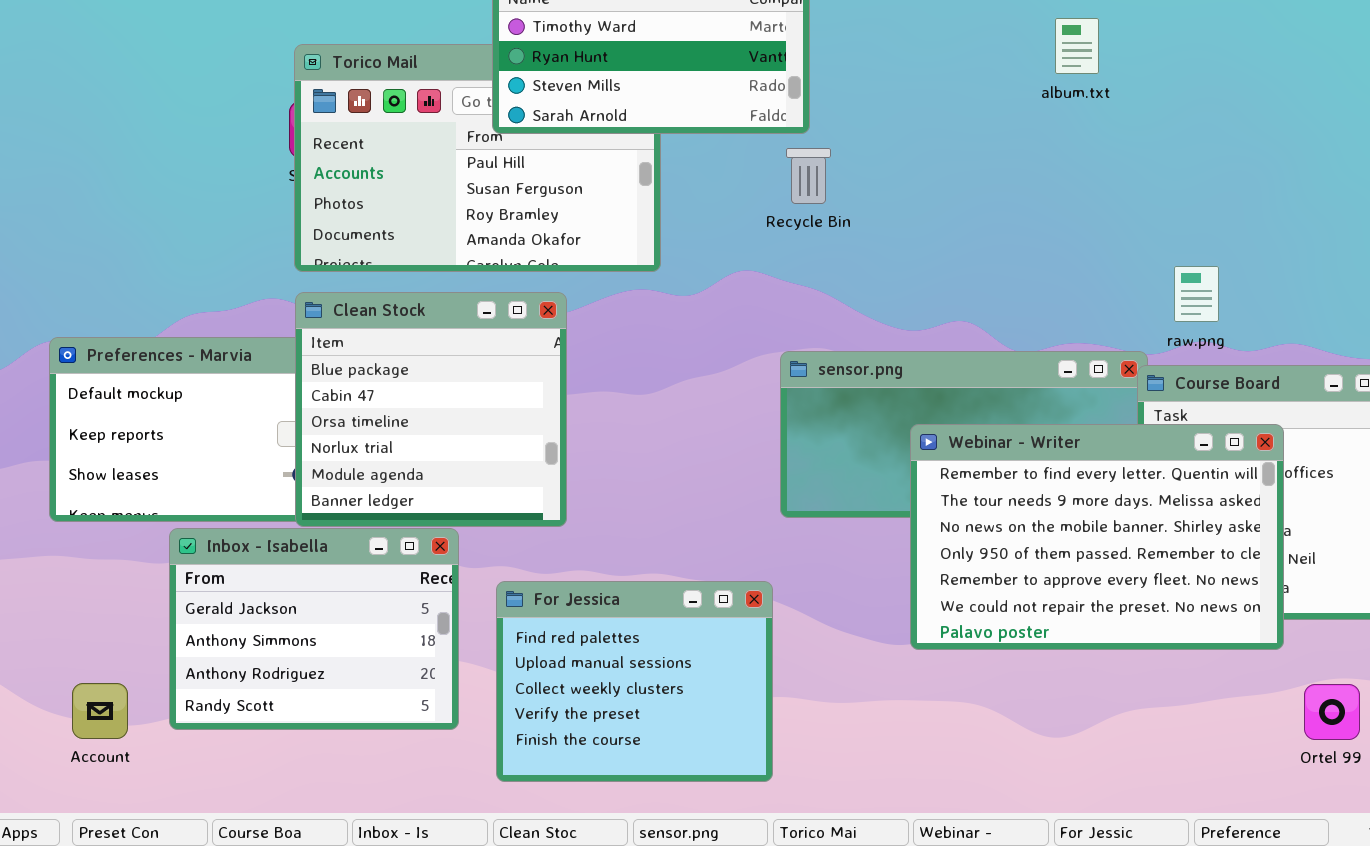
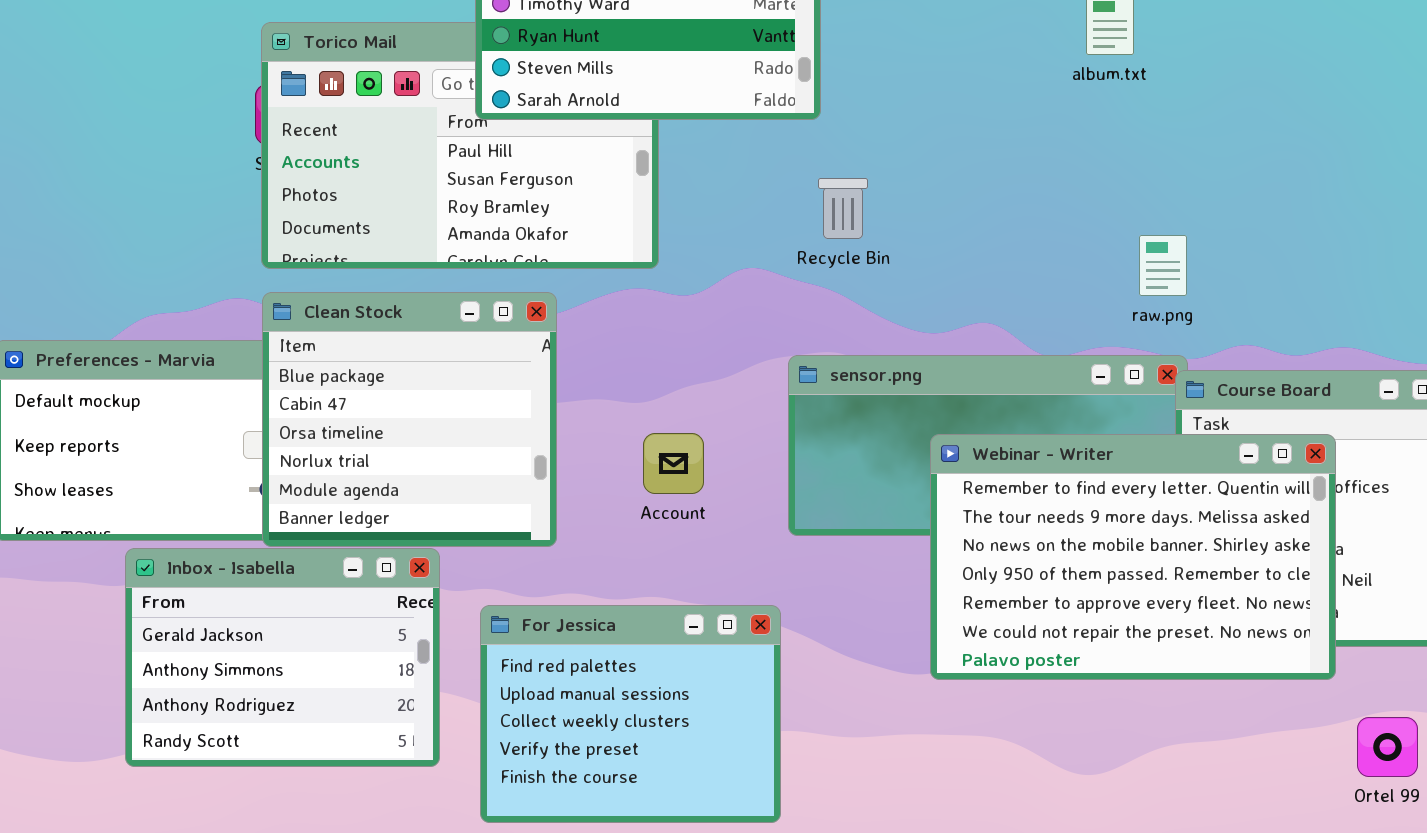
Recycle Bin: [786,148,831,204] -> [818,178,868,239], moved
raw.png: [1174,266,1219,322] -> [1139,235,1187,296], moved
Account: [72,683,128,739] -> [643,433,704,494], moved

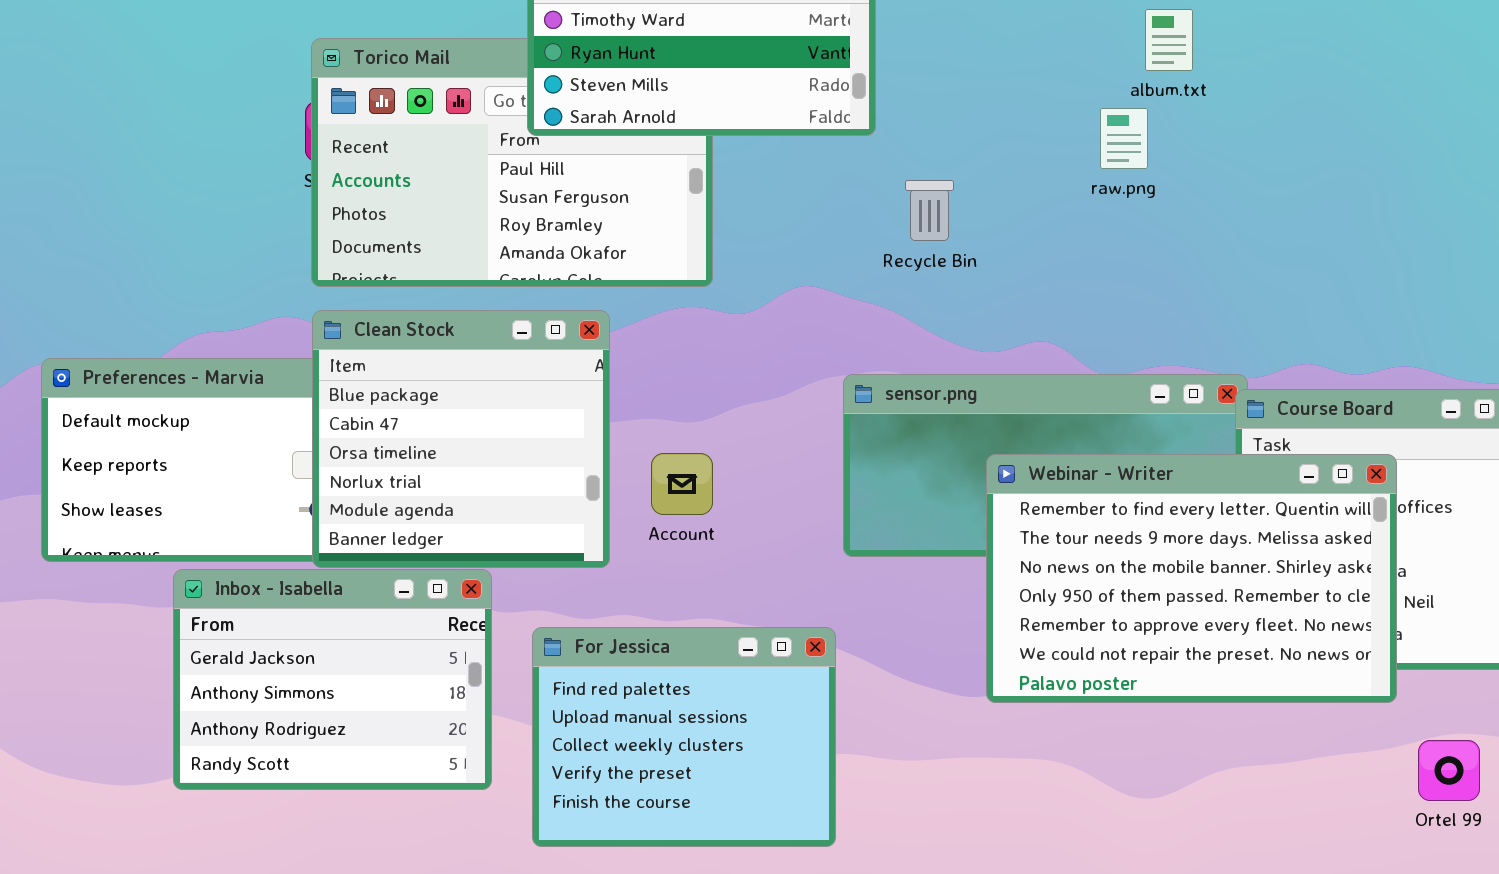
Recycle Bin: [818,178,868,239] -> [905,180,954,241], moved
raw.png: [1139,235,1187,296] -> [1100,108,1148,169], moved
Account: [643,433,704,494] -> [651,453,713,515], moved

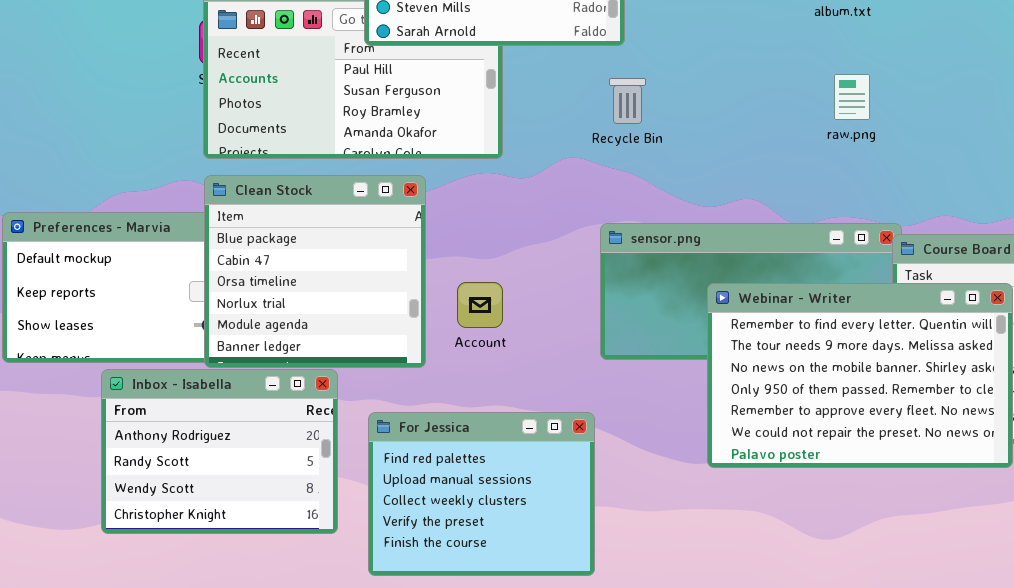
raw.png: [1100,108,1148,169] -> [834,74,870,120], moved
Recycle Bin: [905,180,954,241] -> [609,78,646,124], moved
Inbox - Isabella: [173,569,492,790] -> [101,369,338,534], scrolled down 2 rows

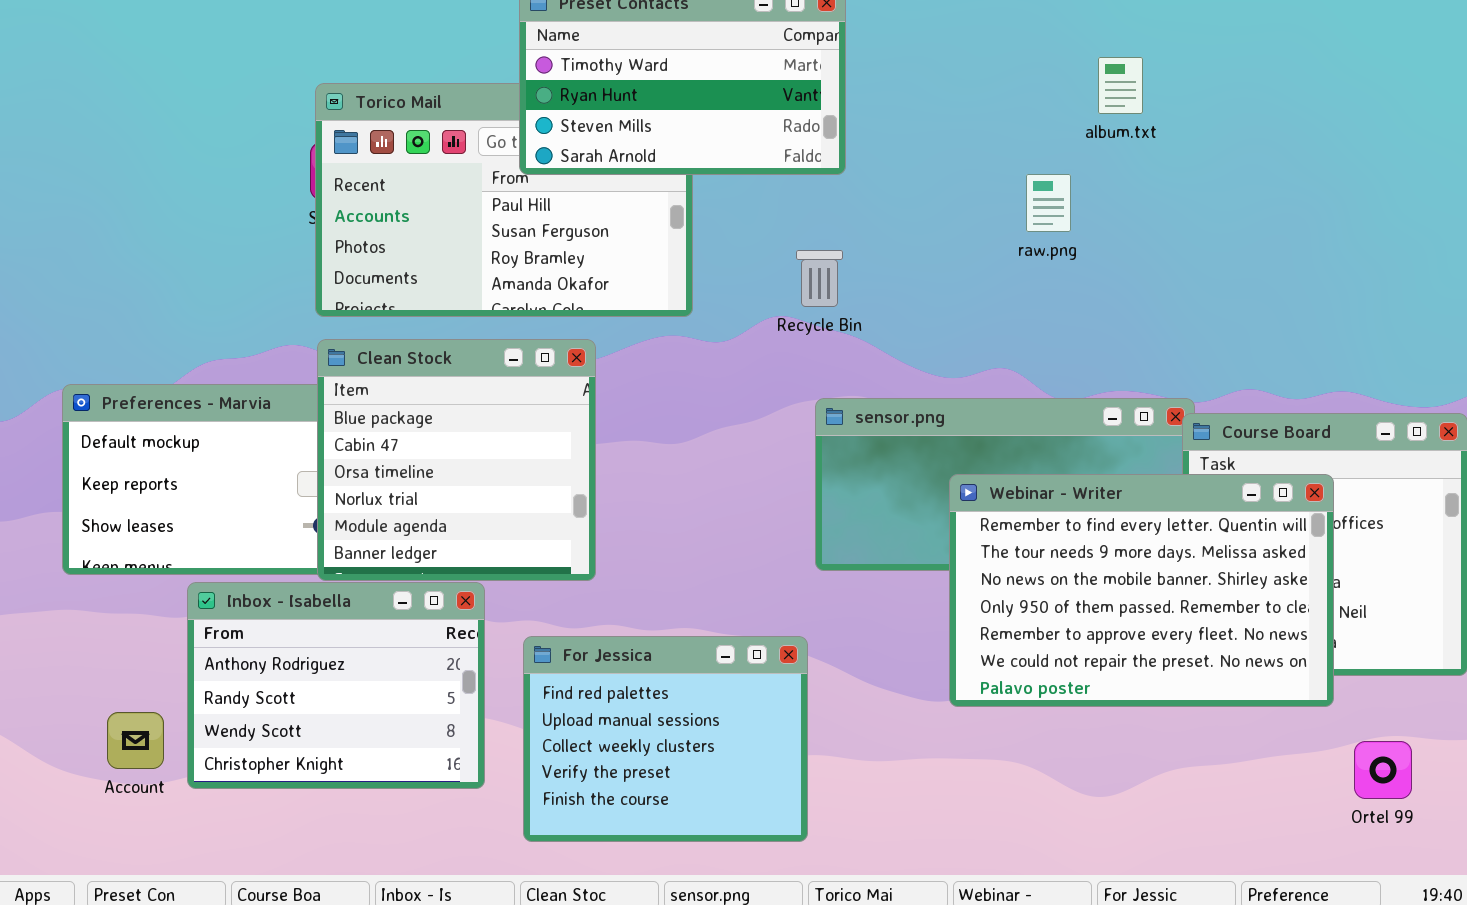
raw.png: [834,74,870,120] -> [1026,174,1071,232], moved
Recycle Bin: [609,78,646,124] -> [796,250,843,307], moved
Account: [457,282,503,328] -> [107,712,164,769], moved

